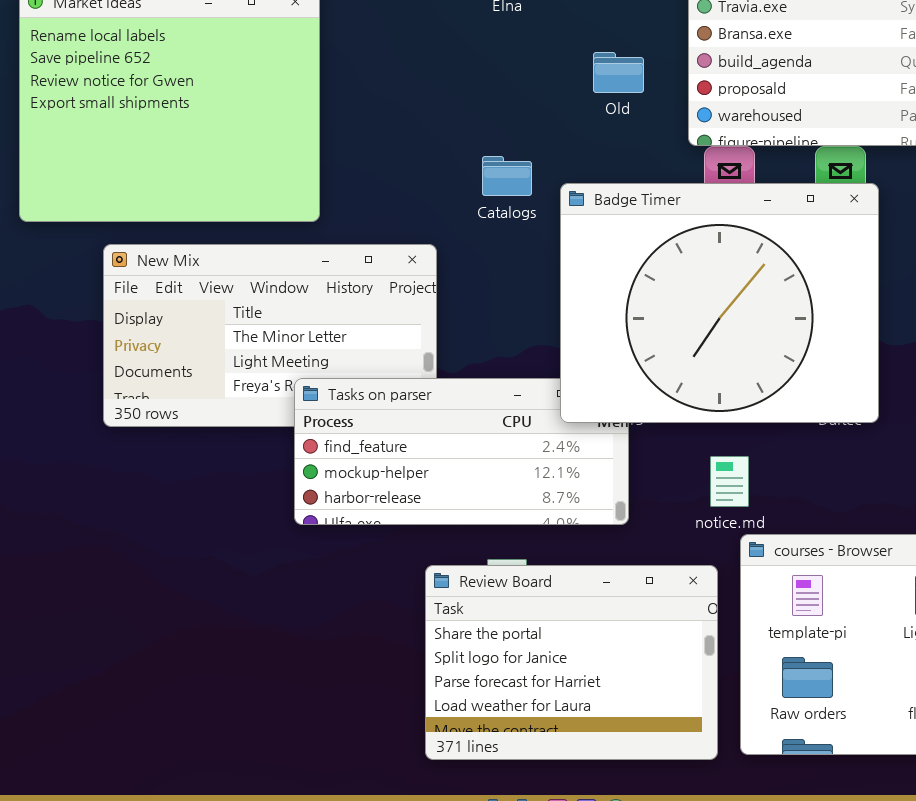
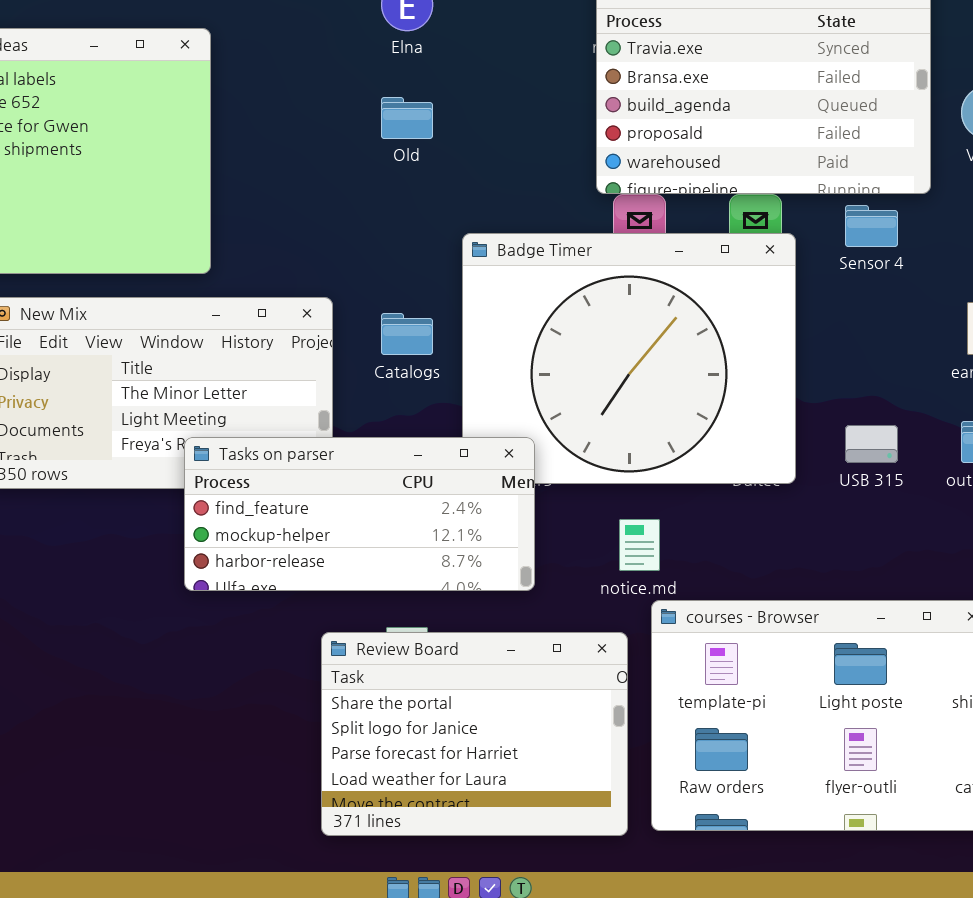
Old: [593,52,644,93] -> [381,97,433,139], moved
Catalogs: [482,156,532,196] -> [381,313,433,355], moved
Tasks on parser: [294,378,629,525] -> [184,437,535,591], raised

